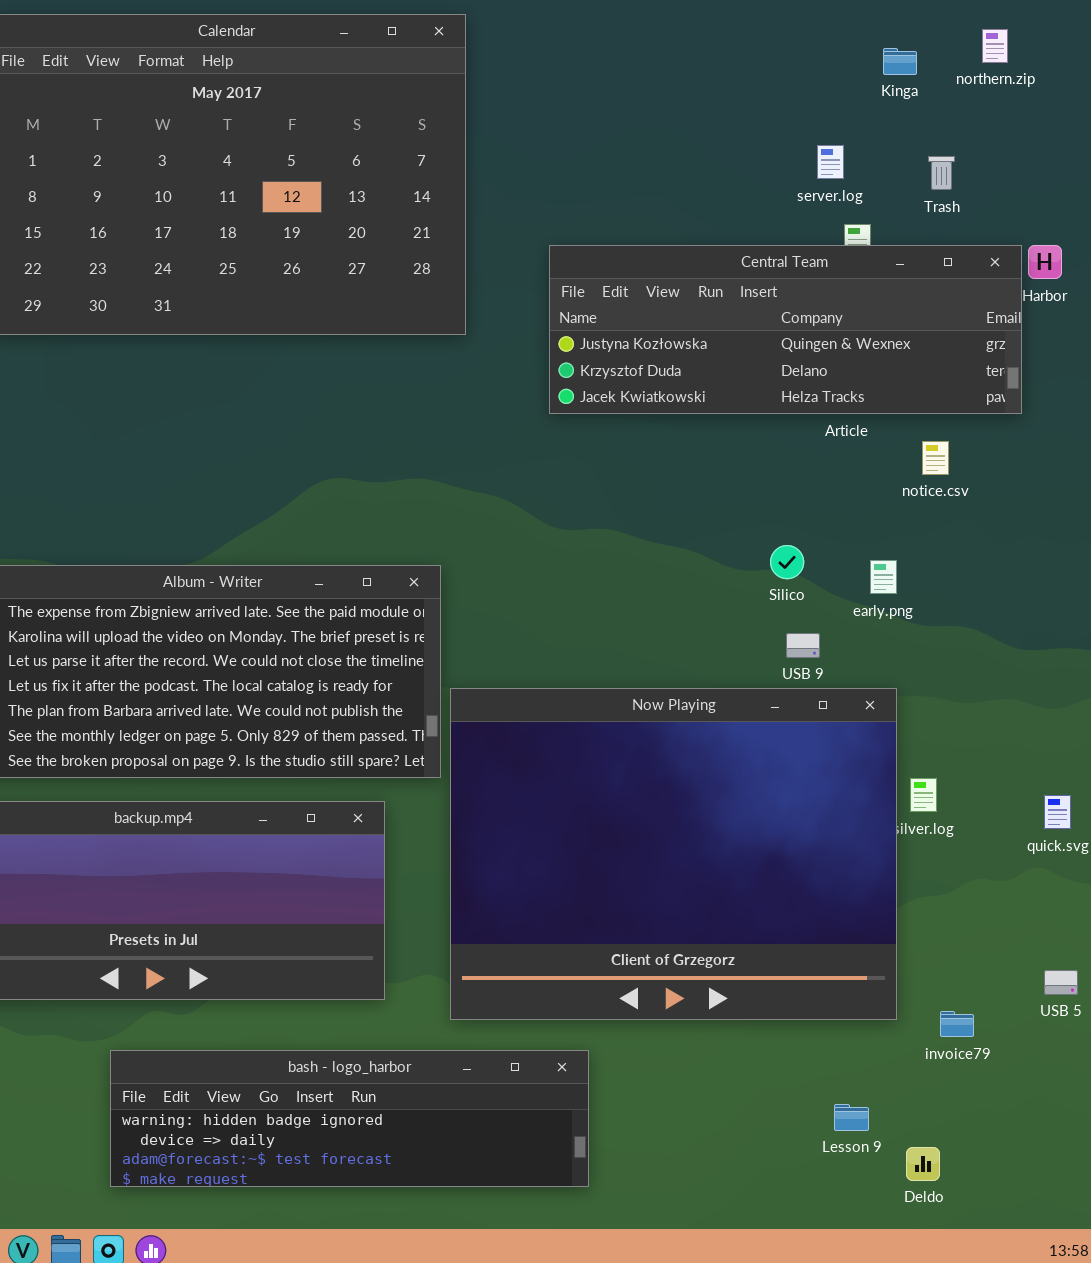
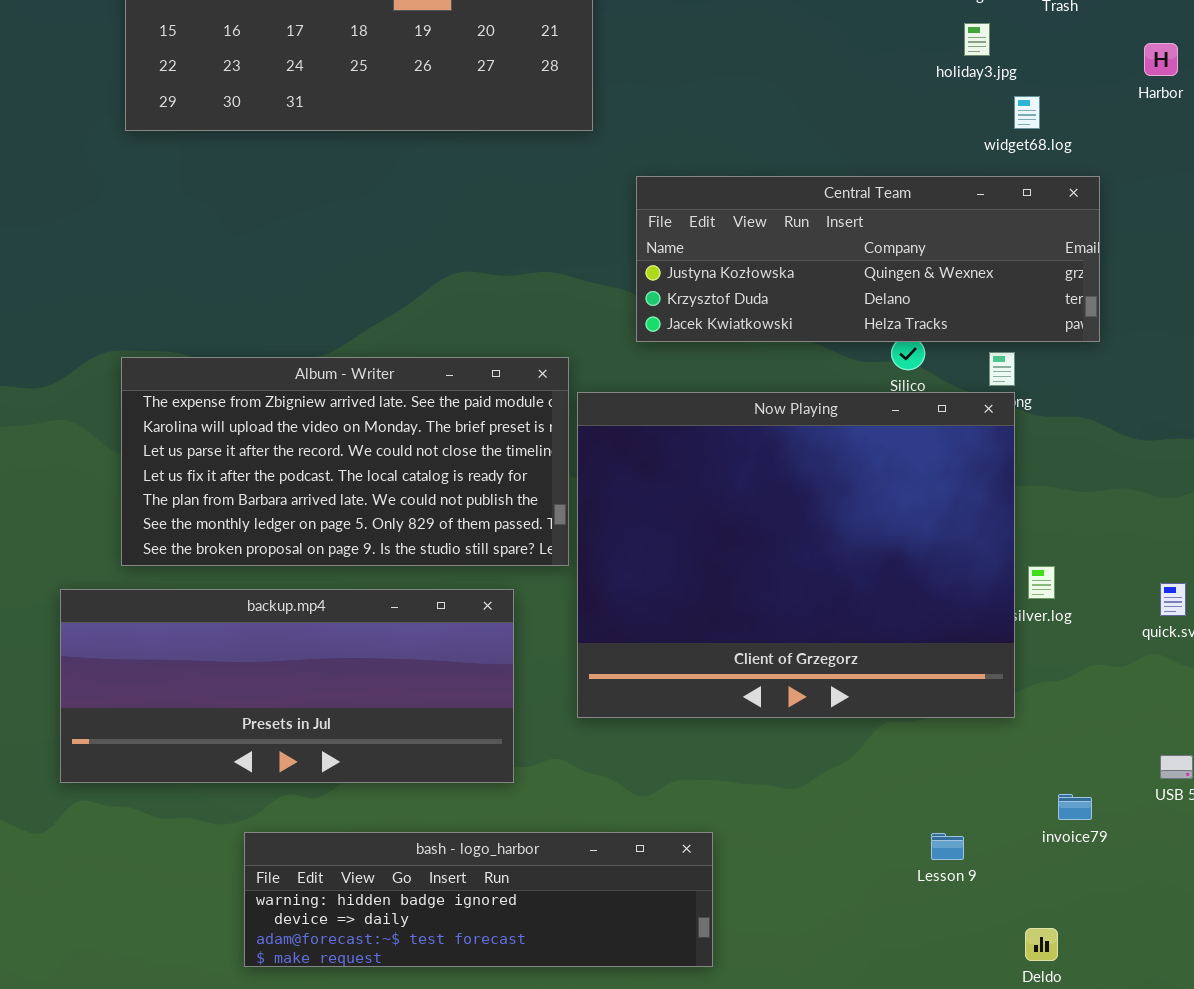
Central Team: [549,245,1022,414] -> [636,176,1100,342], moved
Now Playing: [450,688,897,1020] -> [577,392,1015,718], moved
Lesson 9: [834,1104,869,1131] -> [931,833,964,860], moved

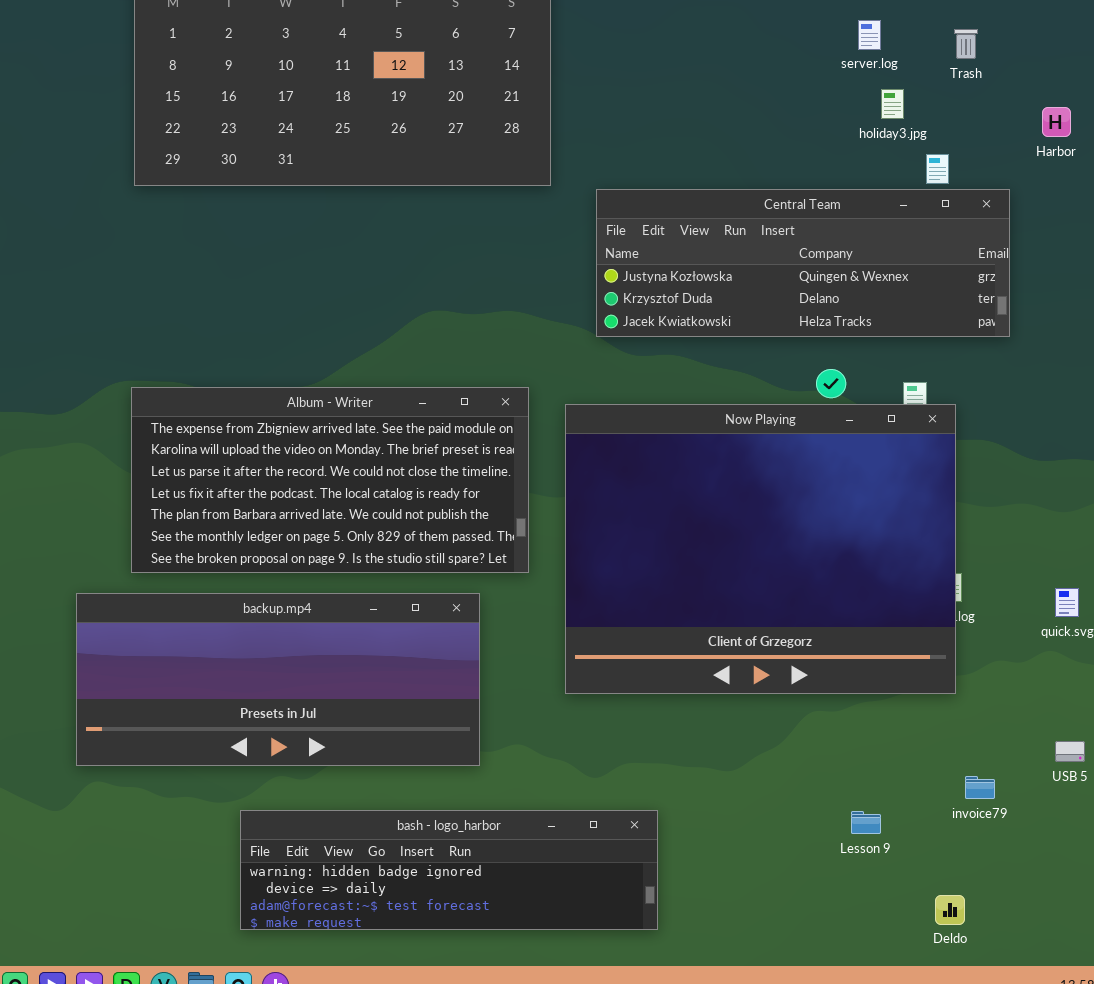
Central Team: [636,176,1100,342] -> [596,189,1010,337], moved
Now Playing: [577,392,1015,718] -> [565,404,956,694], moved

